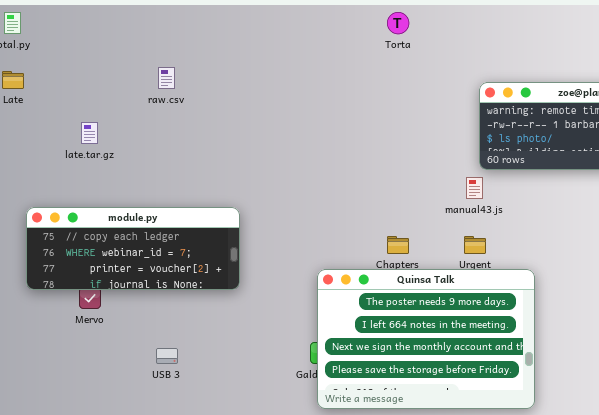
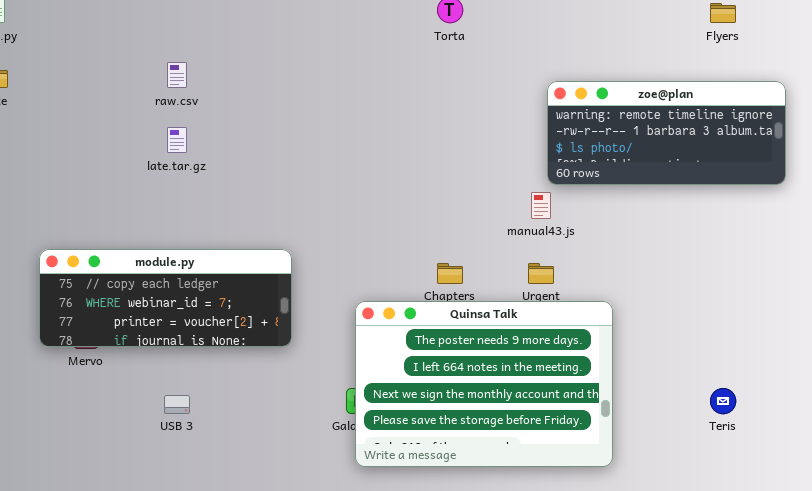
late.tar.gz: [81,122,98,144] -> [167,127,187,153], moved
module.py: [26,207,240,290] -> [39,249,292,347], moved

